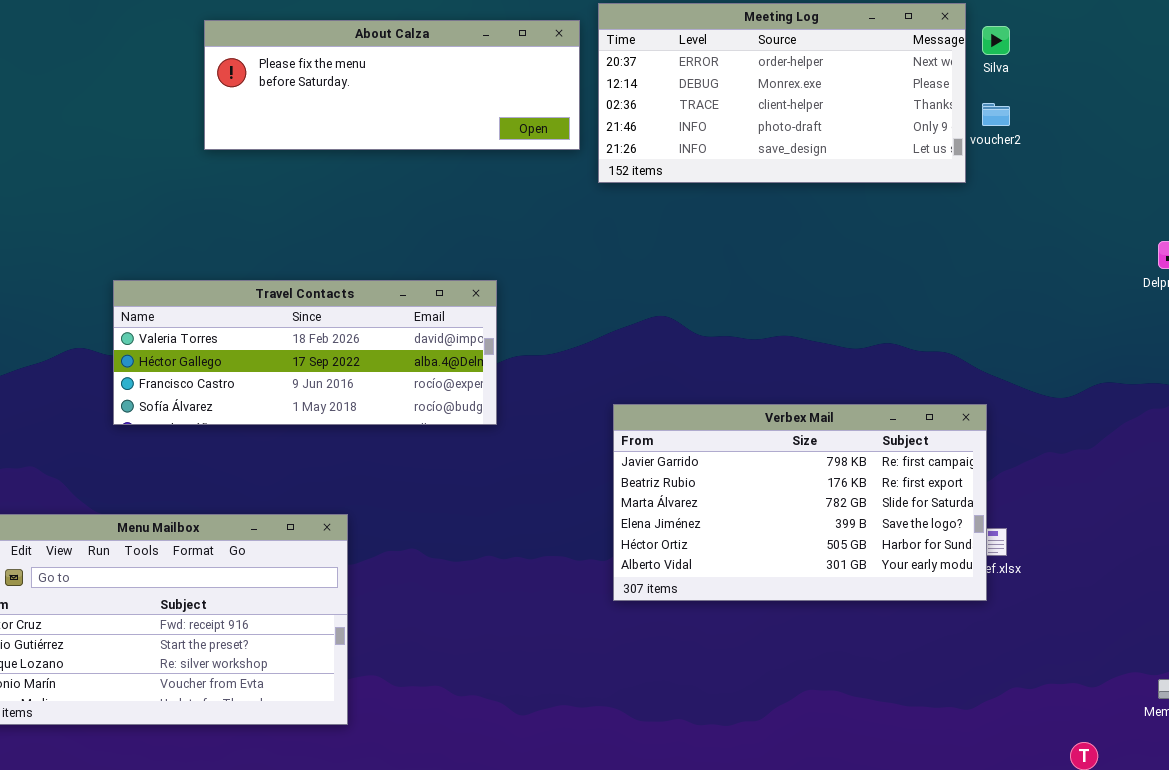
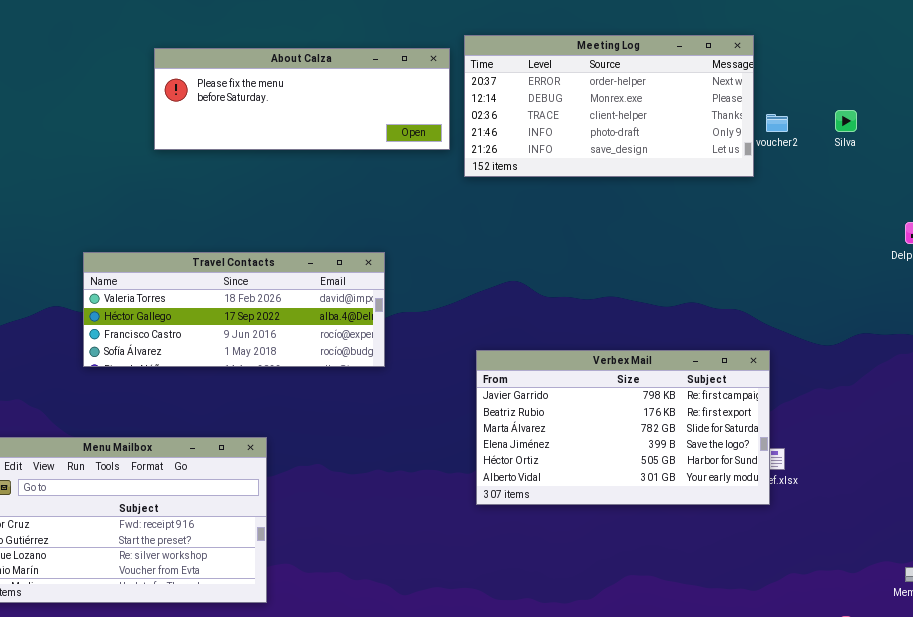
Silva: [982,26,1010,55] -> [835,110,857,132], moved

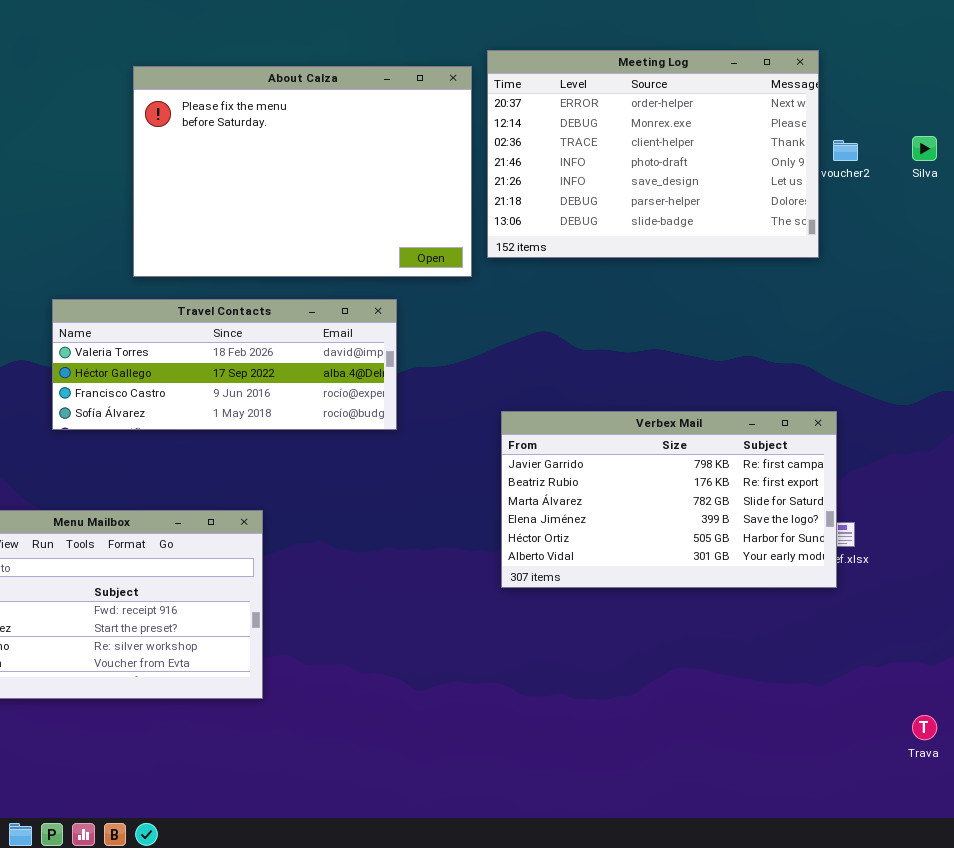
Meeting Log: [464,35,754,177] -> [487,50,819,258], resized
About Calza: [154,48,450,150] -> [133,66,472,277], resized

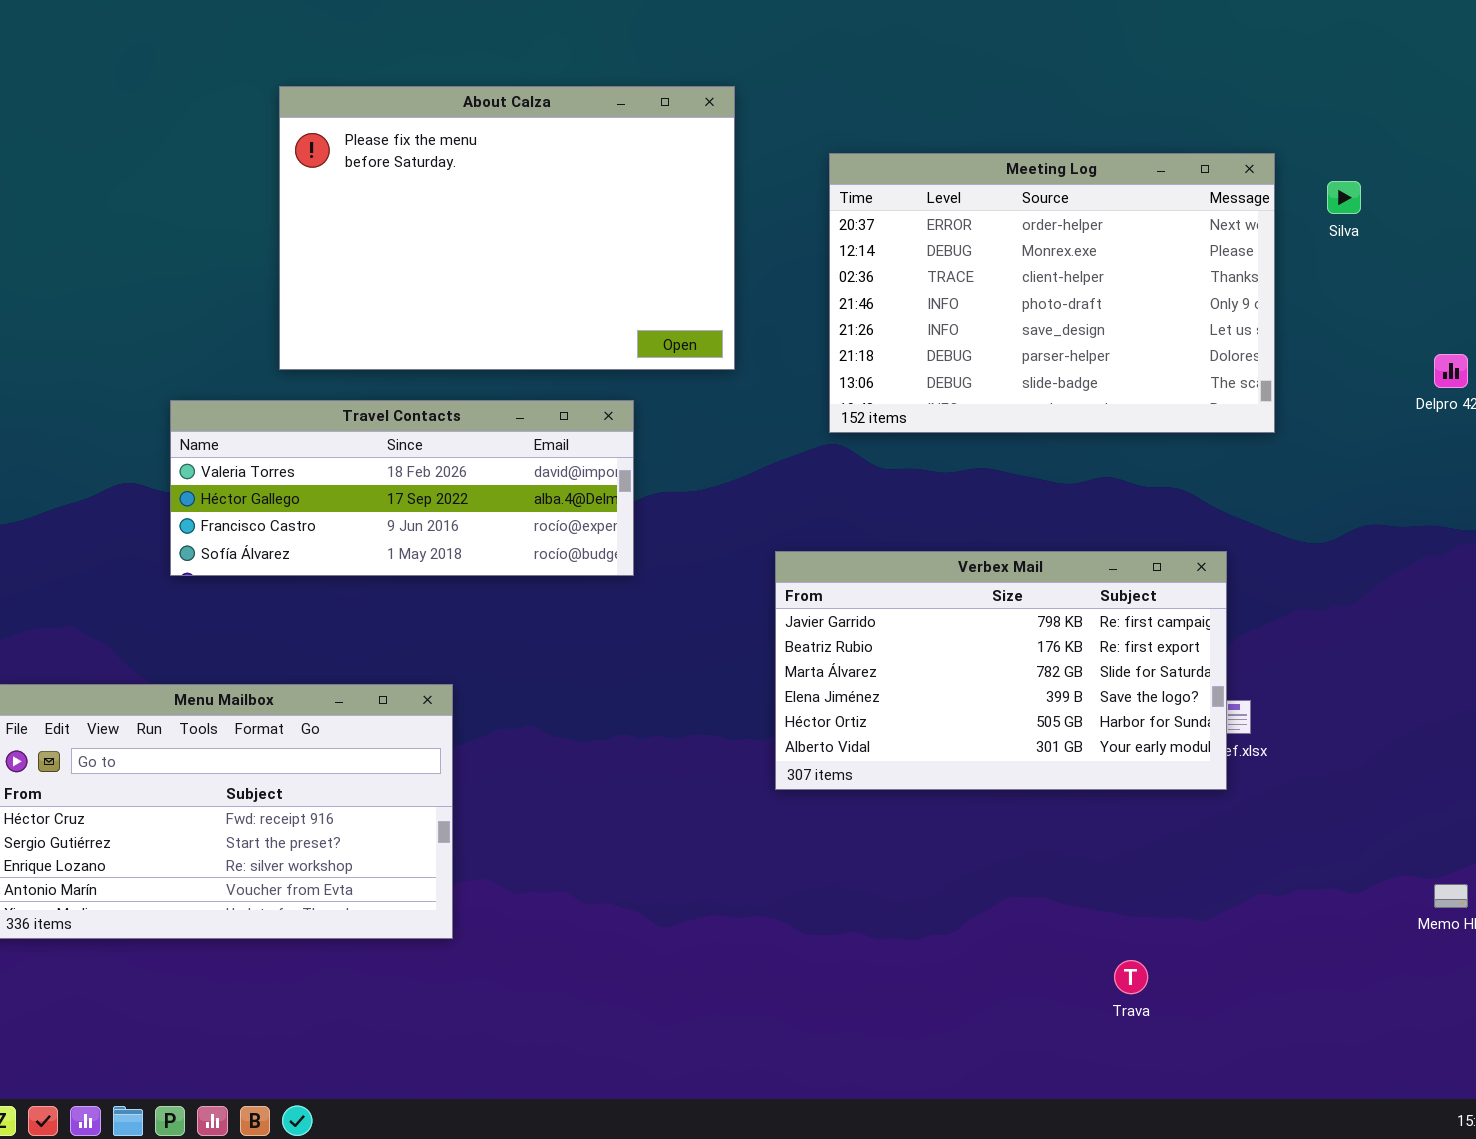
Meeting Log: [487,50,819,258] -> [829,153,1275,433], moved
Trava: [912,715,937,740] -> [1114,960,1148,994], moved

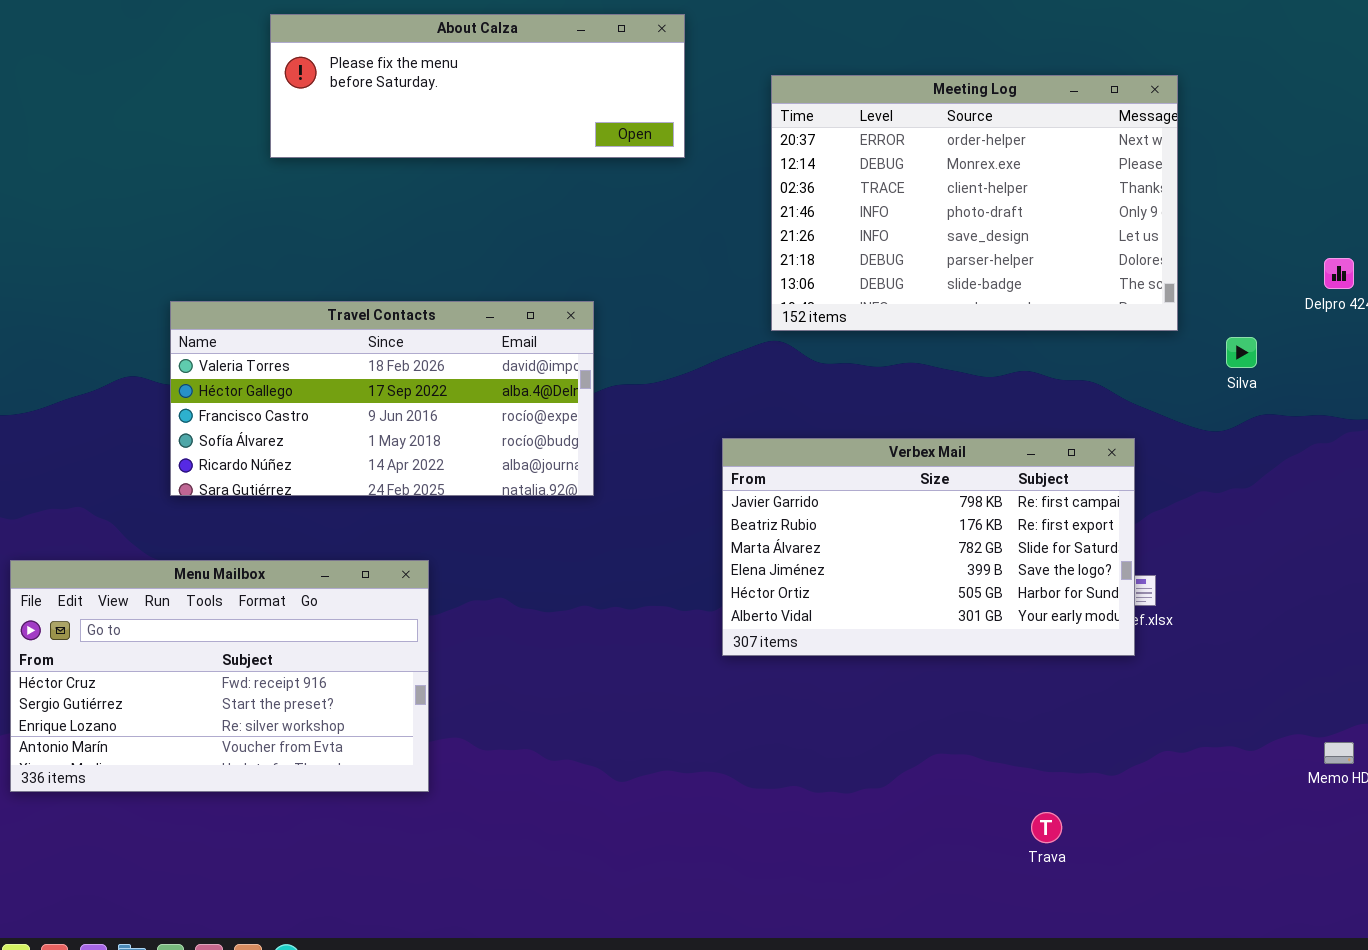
About Calza: [279,86,735,370] -> [270,14,685,158], resized
Silva: [1327,181,1361,214] -> [1226,337,1257,368], moved
Travel Contacts: [170,400,634,576] -> [170,301,594,496], resized

